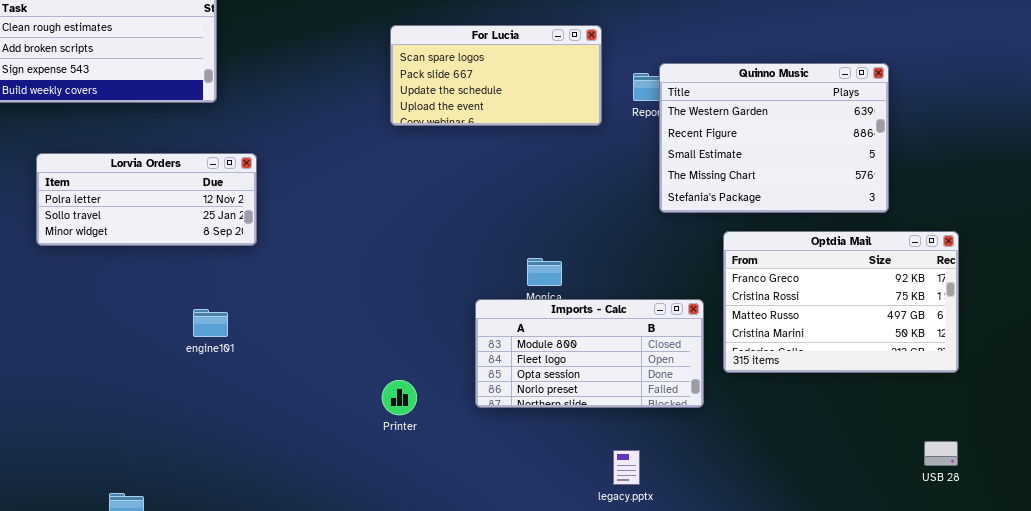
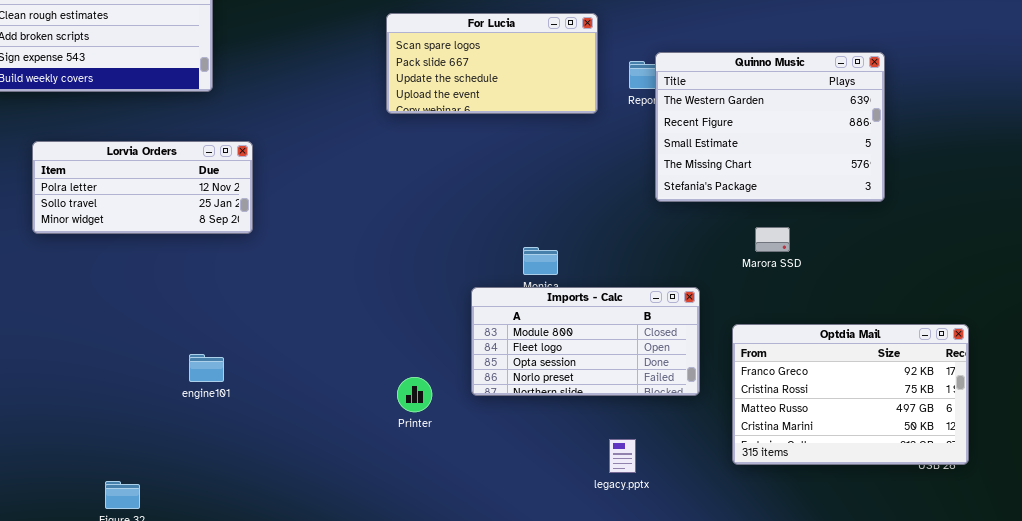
Optdia Mail: [723,231,959,373] -> [732,324,969,465], moved
engine101: [193,309,228,337] -> [189,354,224,382], moved
Printer: [382,380,417,415] -> [397,377,432,412], moved

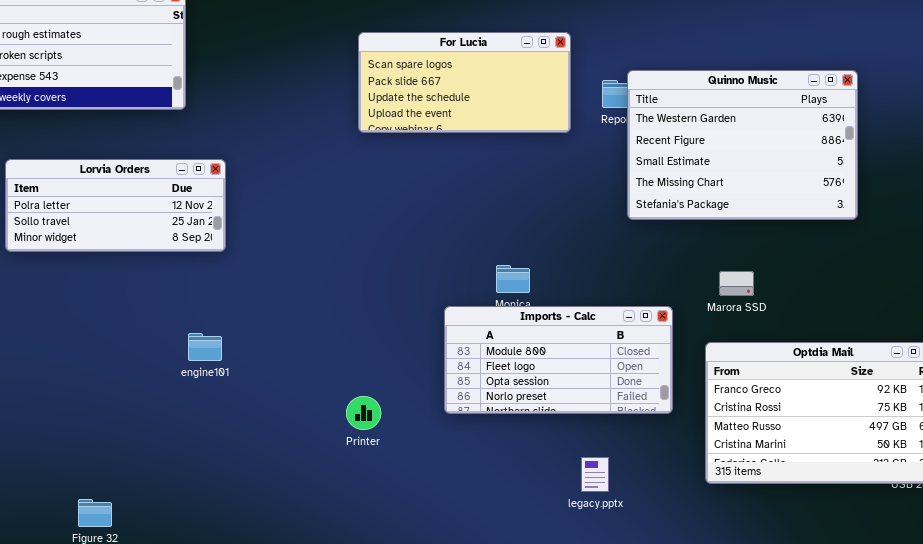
Marora SSD: [755,227,790,252] -> [719,271,754,296], moved
engine101: [189,354,224,382] -> [188,333,222,361], moved
Printer: [397,377,432,412] -> [346,396,381,430], moved

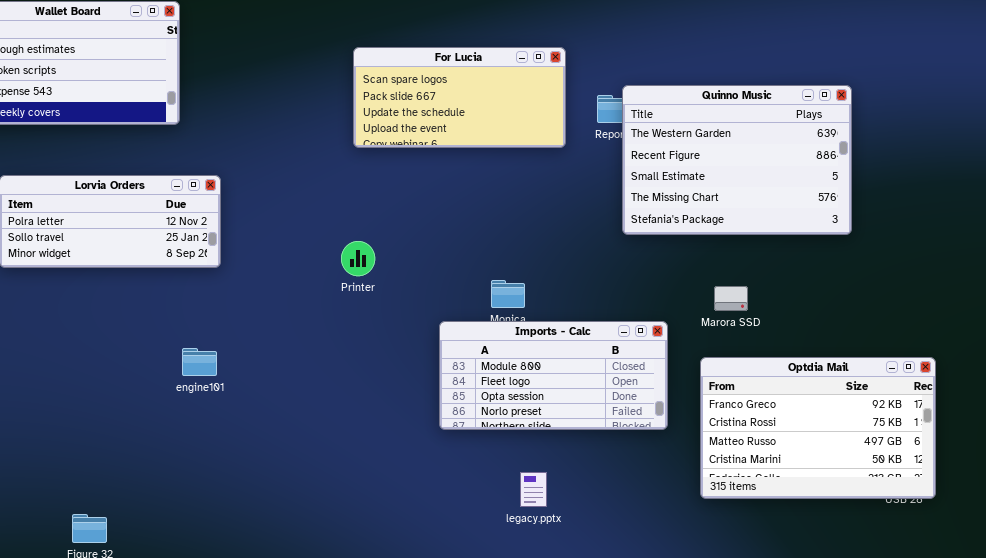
Printer: [346,396,381,430] -> [341,241,375,276], moved
legacy.pptx: [581,457,609,492] -> [520,472,547,507], moved

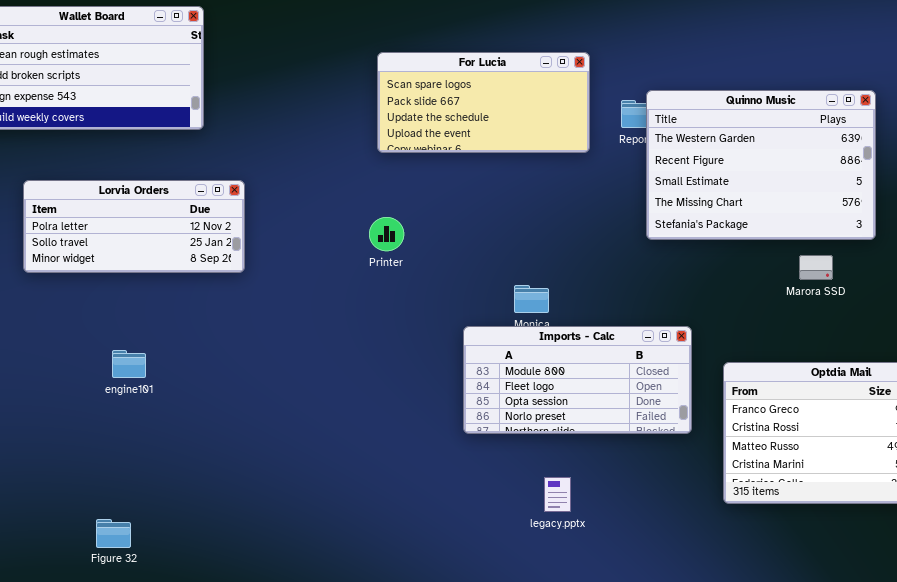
Printer: [341,241,375,276] -> [369,217,404,251], moved
Marora SSD: [714,286,748,311] -> [799,255,833,280], moved
engine101: [182,348,217,376] -> [112,350,146,378], moved

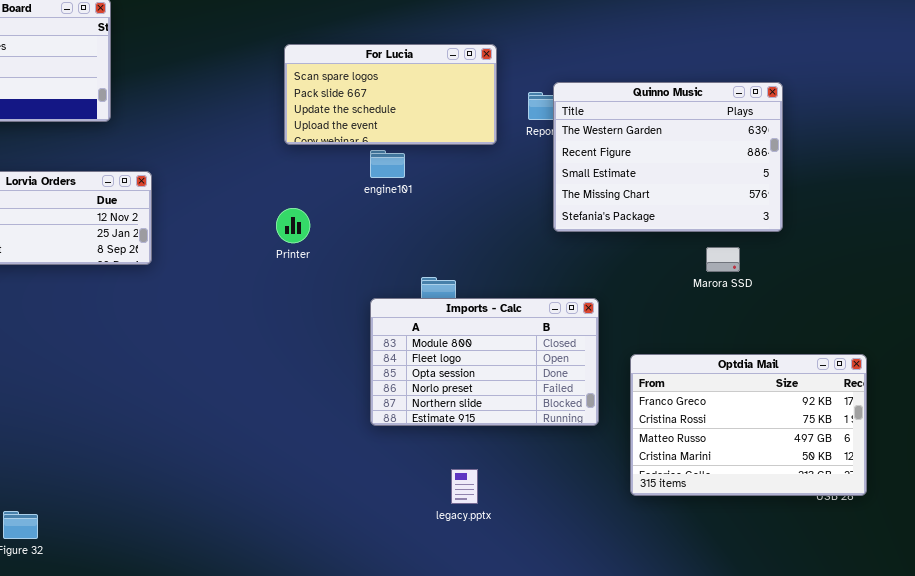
Imports - Calc: [463,326,692,434] -> [370,298,599,426], resized
engine101: [112,350,146,378] -> [370,150,405,178], moved

